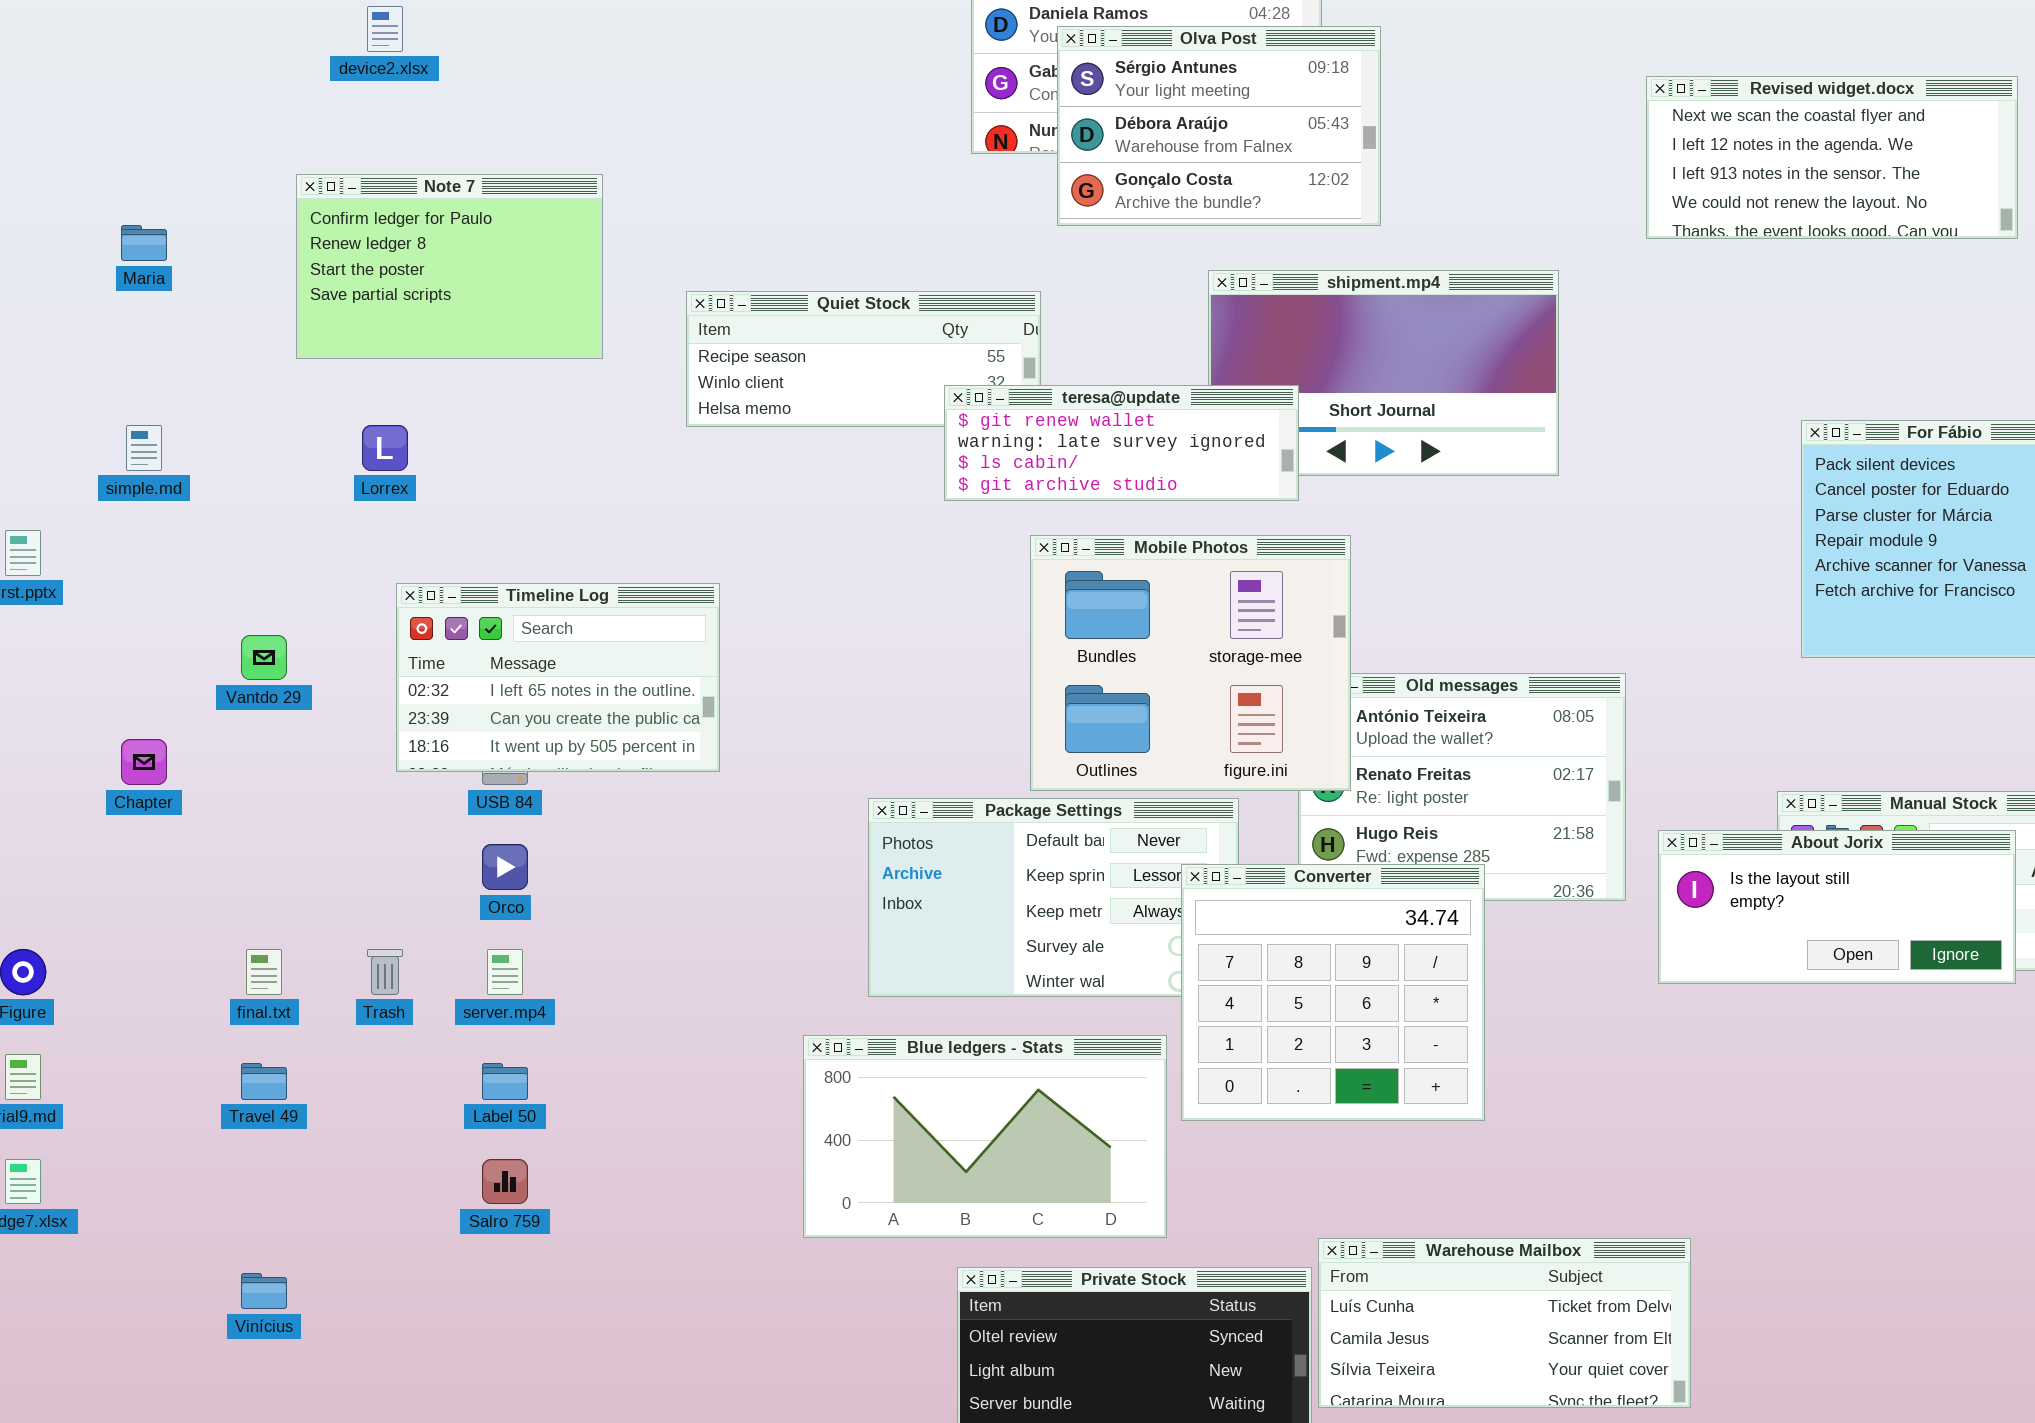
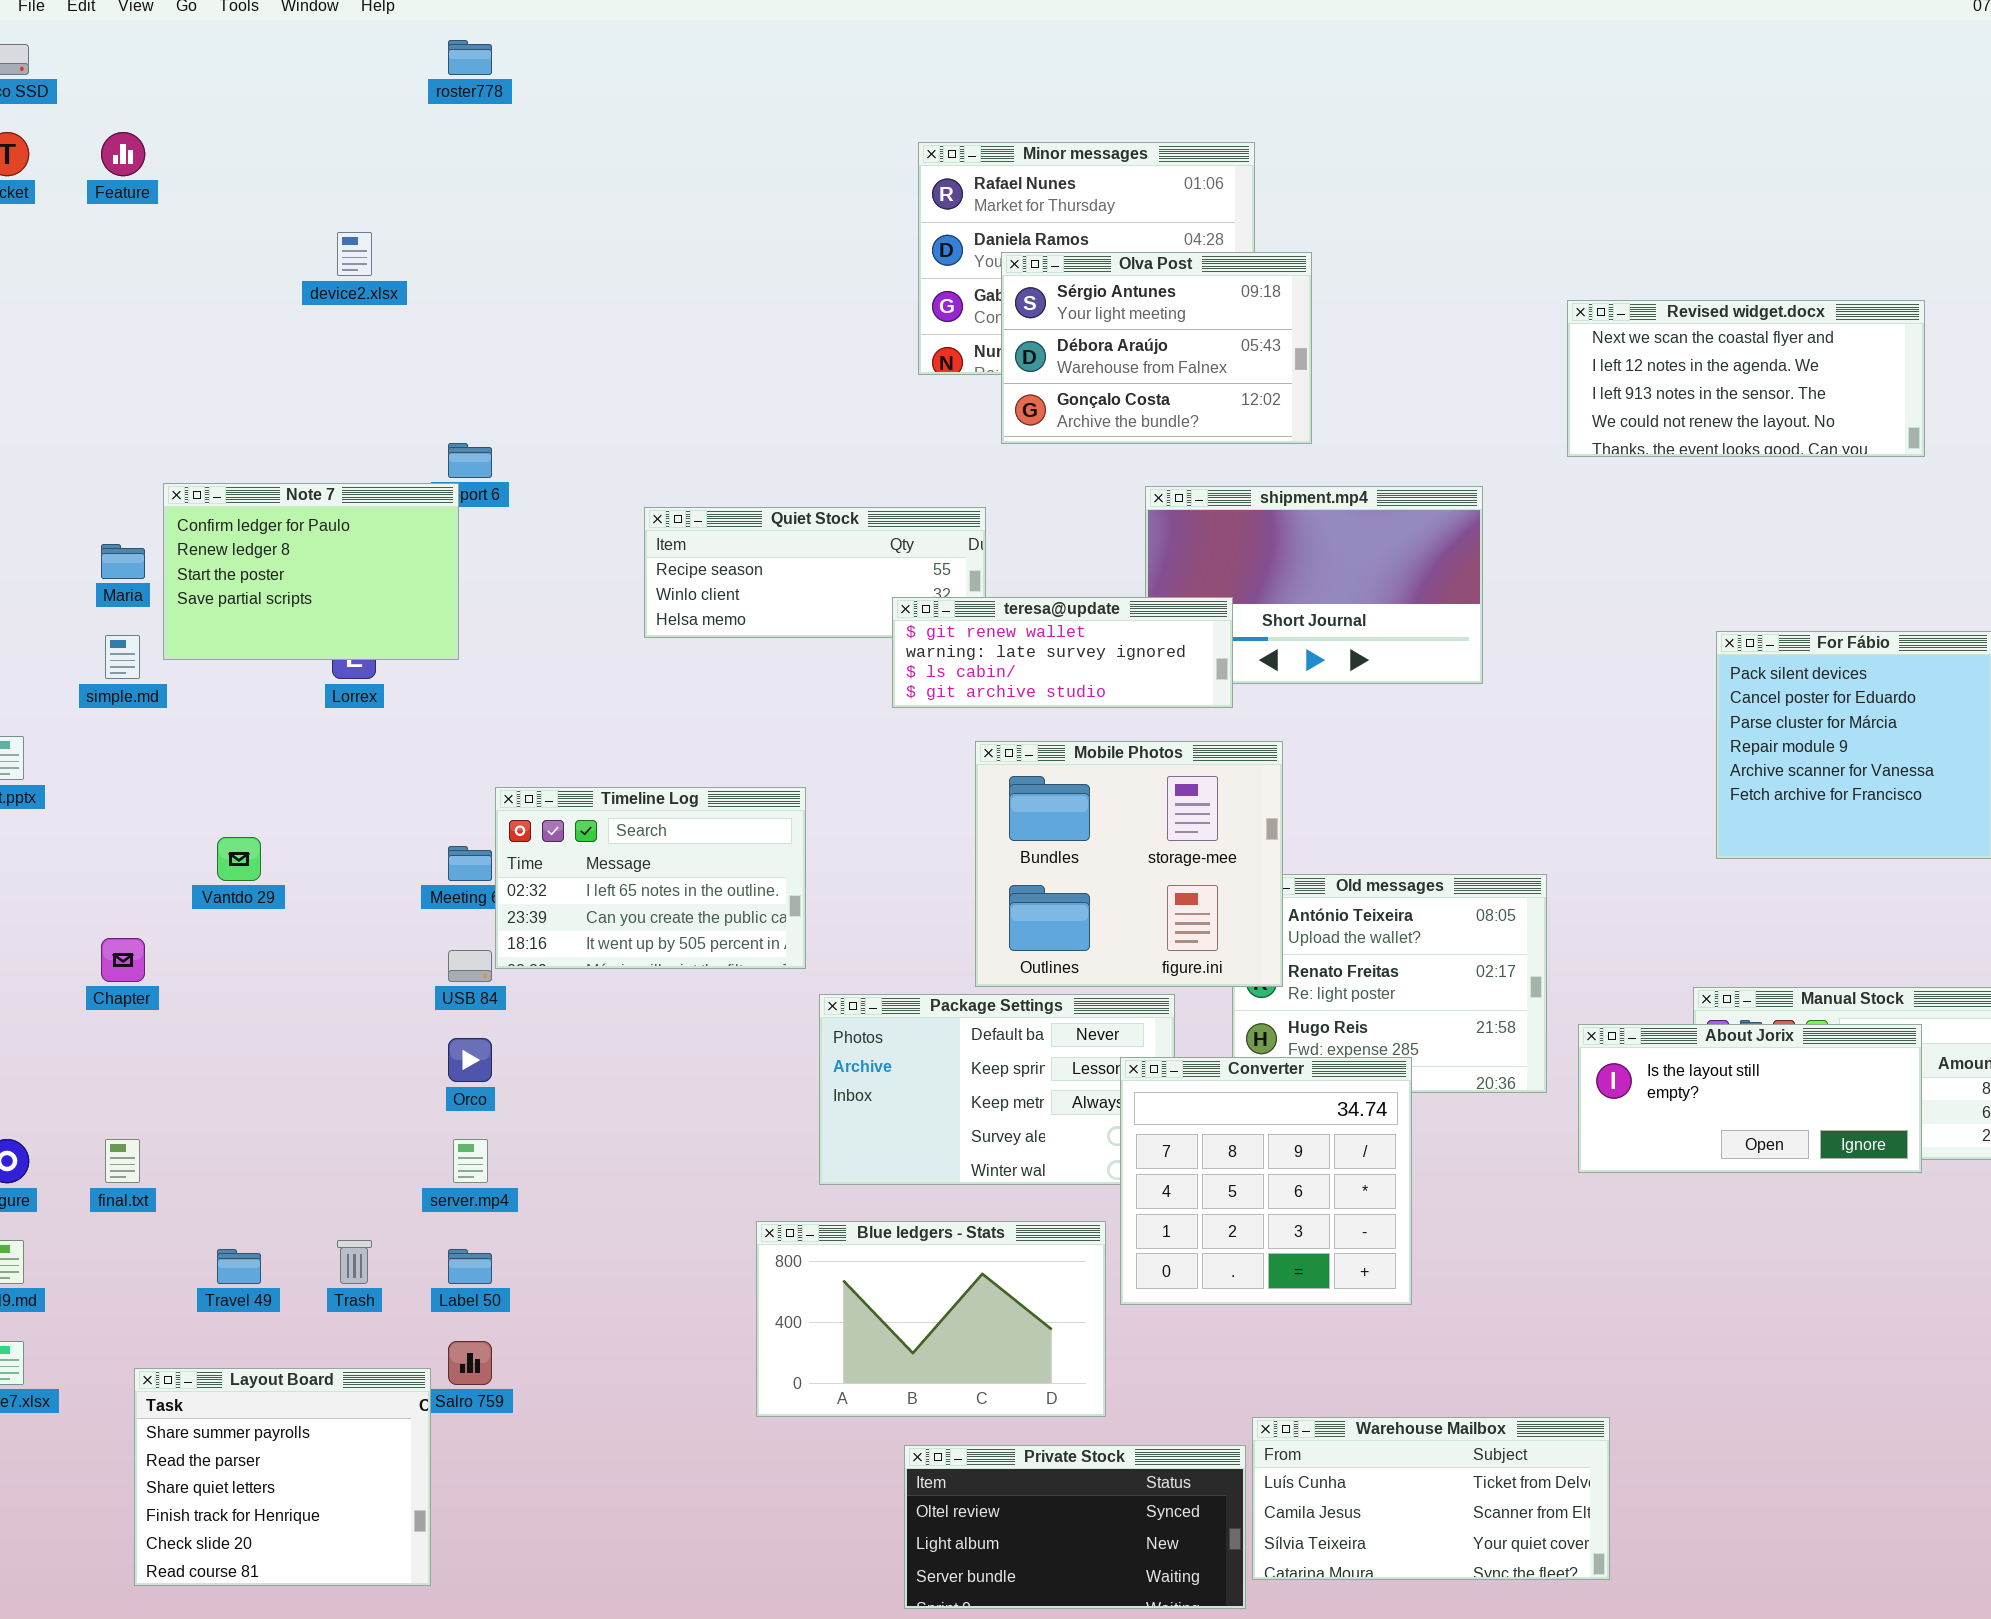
Note 7: [296,174,603,359] -> [163,483,459,660], moved
Maria: [121,225,167,261] -> [101,544,145,579], moved
Timeline Log: [396,583,720,772] -> [495,787,806,969], moved
final.txt: [246,949,282,995] -> [105,1139,140,1183], moved
Trash: [367,949,403,995] -> [337,1240,372,1284], moved
Layout Board: none -> [134,1368,431,1586], opened

